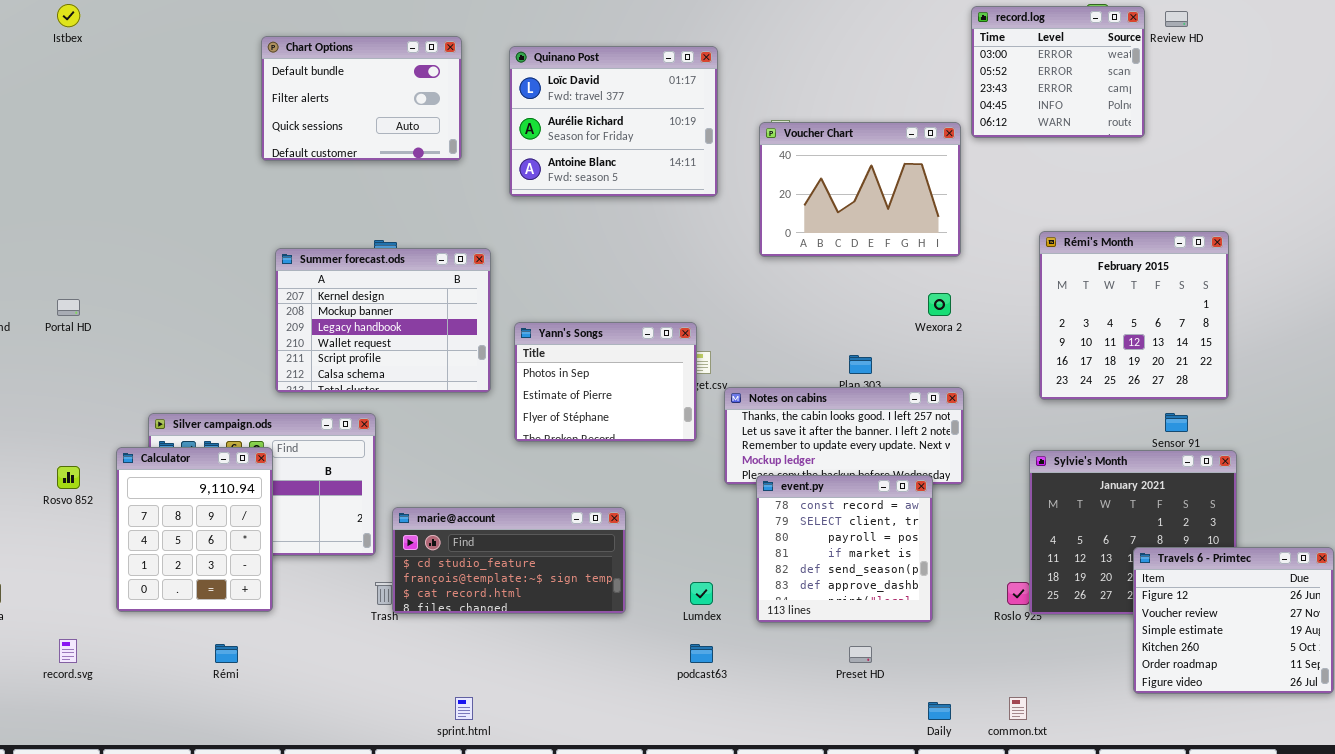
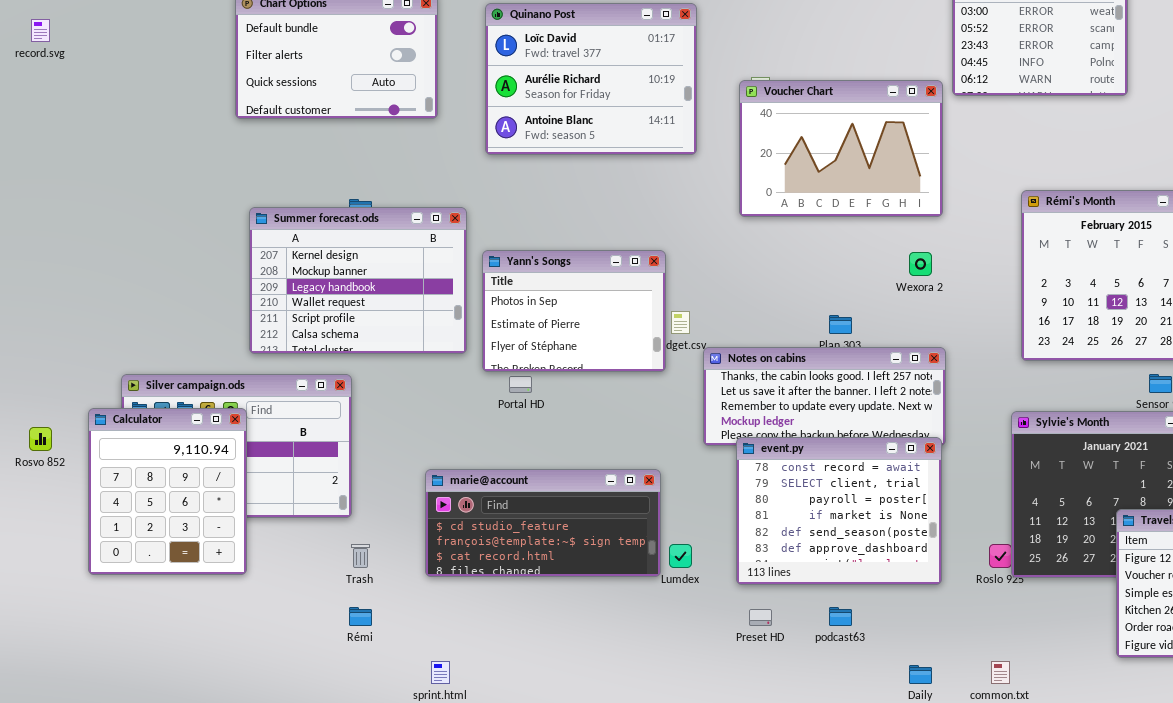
Portal HD: [57,299,80,316] -> [509,376,532,393], moved
Yann's Songs: [514,322,697,442] -> [482,250,666,372], moved
event.py: [756,475,933,623] -> [736,437,942,585], resized
marie@account: [392,507,626,614] -> [425,469,661,577], moved
record.svg: [59,639,77,663] -> [31,19,50,42], moved
Rémi: [215,644,238,663] -> [349,607,372,626], moved
podcast63: [690,644,713,663] -> [829,607,852,626], moved
Preset HD: [849,646,872,663] -> [749,609,772,626], moved

